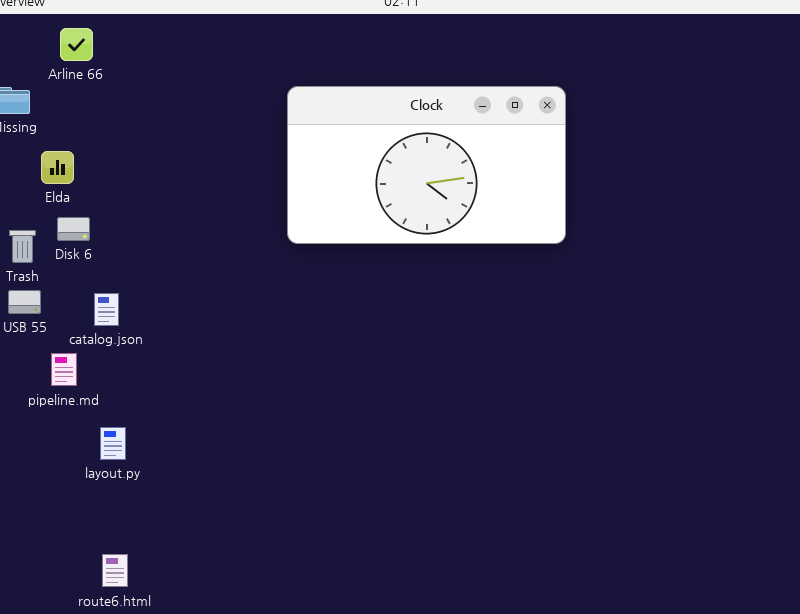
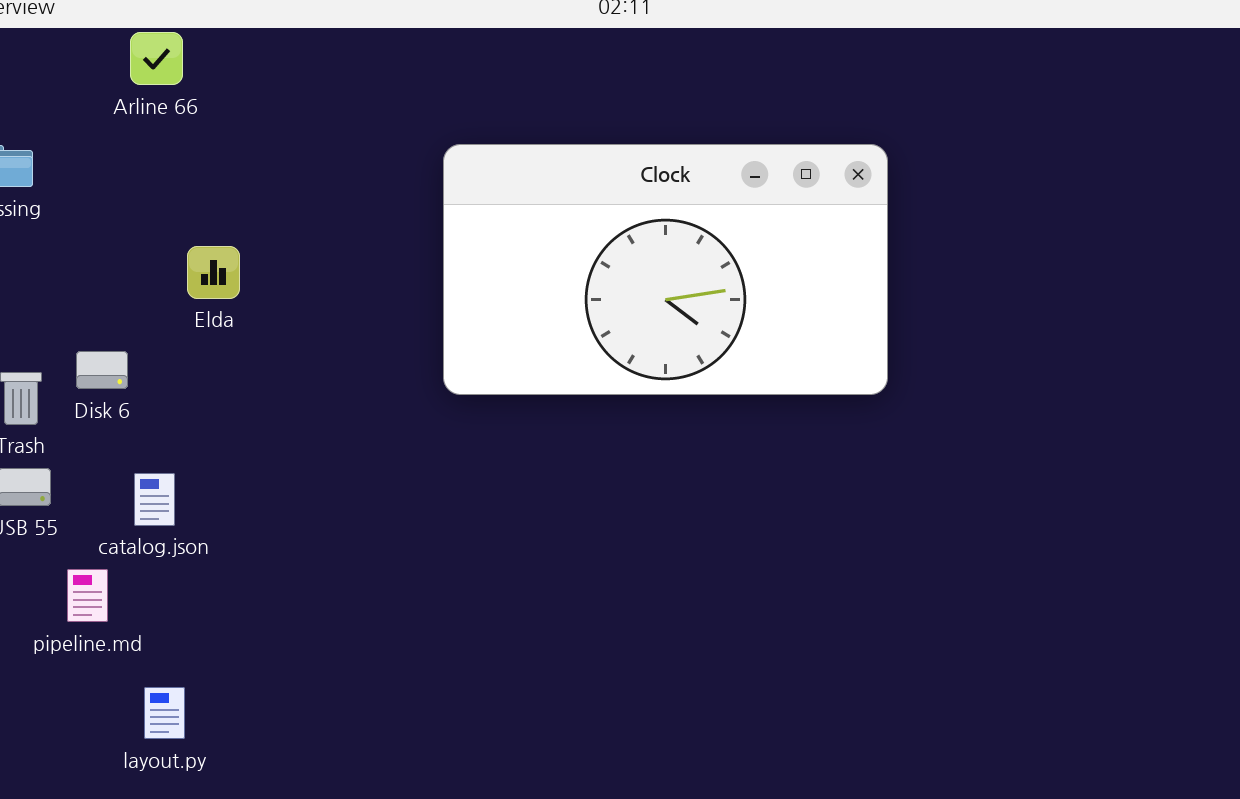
Arline 66: [60,28,93,61] -> [130,32,183,85], moved
Elda: [41,151,74,184] -> [187,246,240,299], moved

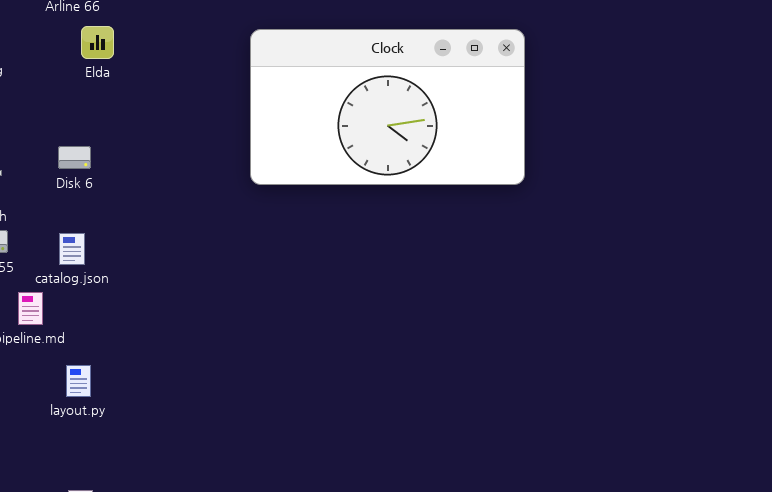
Elda: [187,246,240,299] -> [81,26,114,59], moved
Disk 6: [76,351,128,389] -> [58,146,91,169], moved

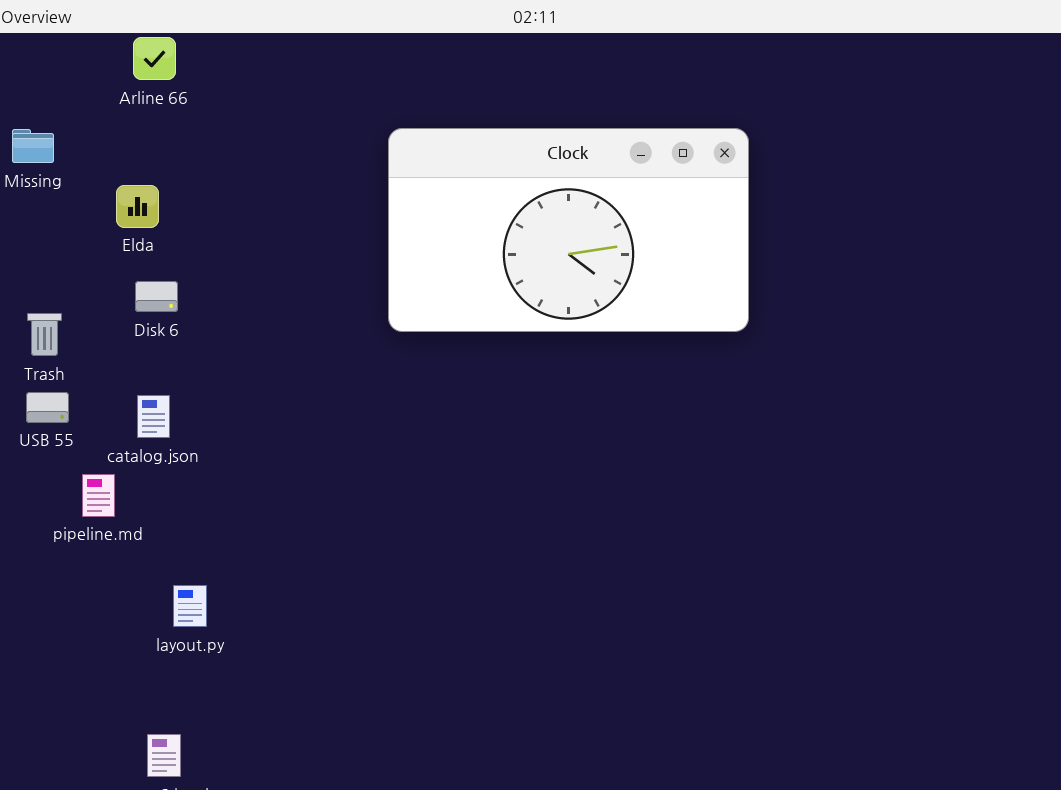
Elda: [81,26,114,59] -> [116,185,159,228], moved
layout.py: [66,365,91,397] -> [173,585,207,627], moved

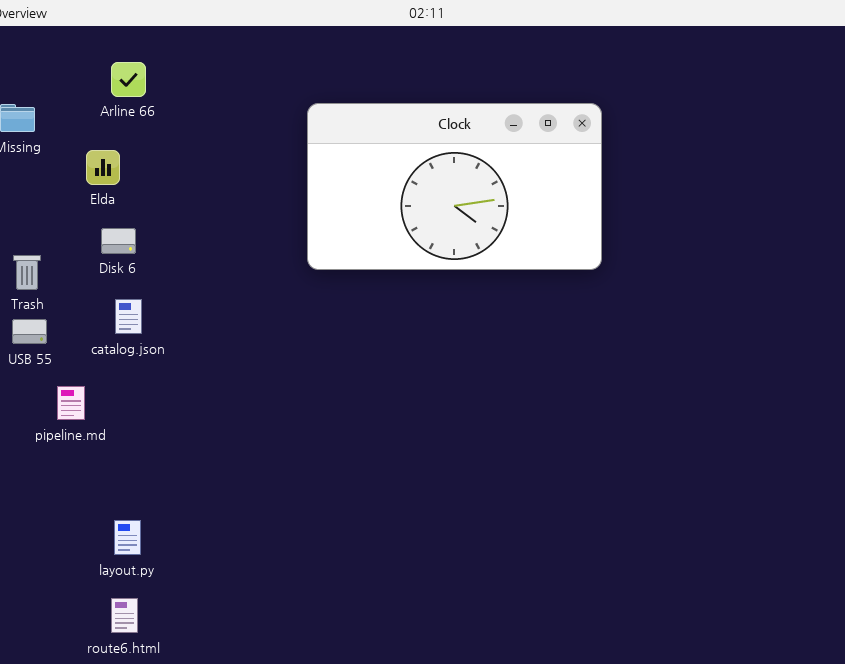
Arline 66: [133,37,176,80] -> [111,62,146,97], moved
catalog.json: [137,395,170,438] -> [115,299,142,334], moved
layout.py: [173,585,207,627] -> [114,520,141,555], moved

